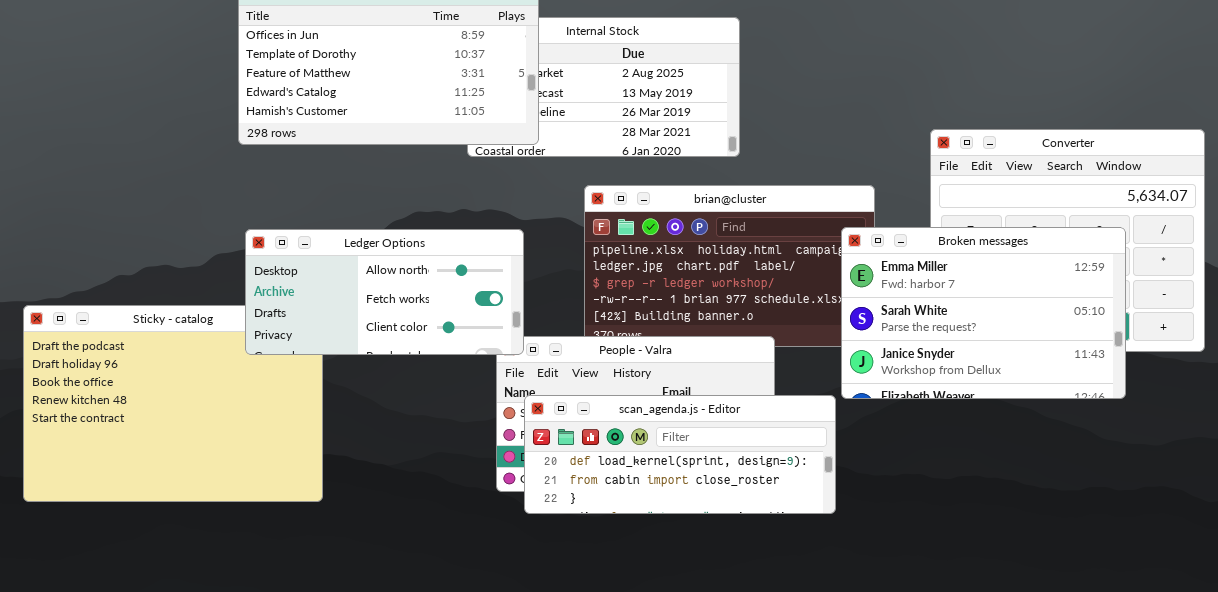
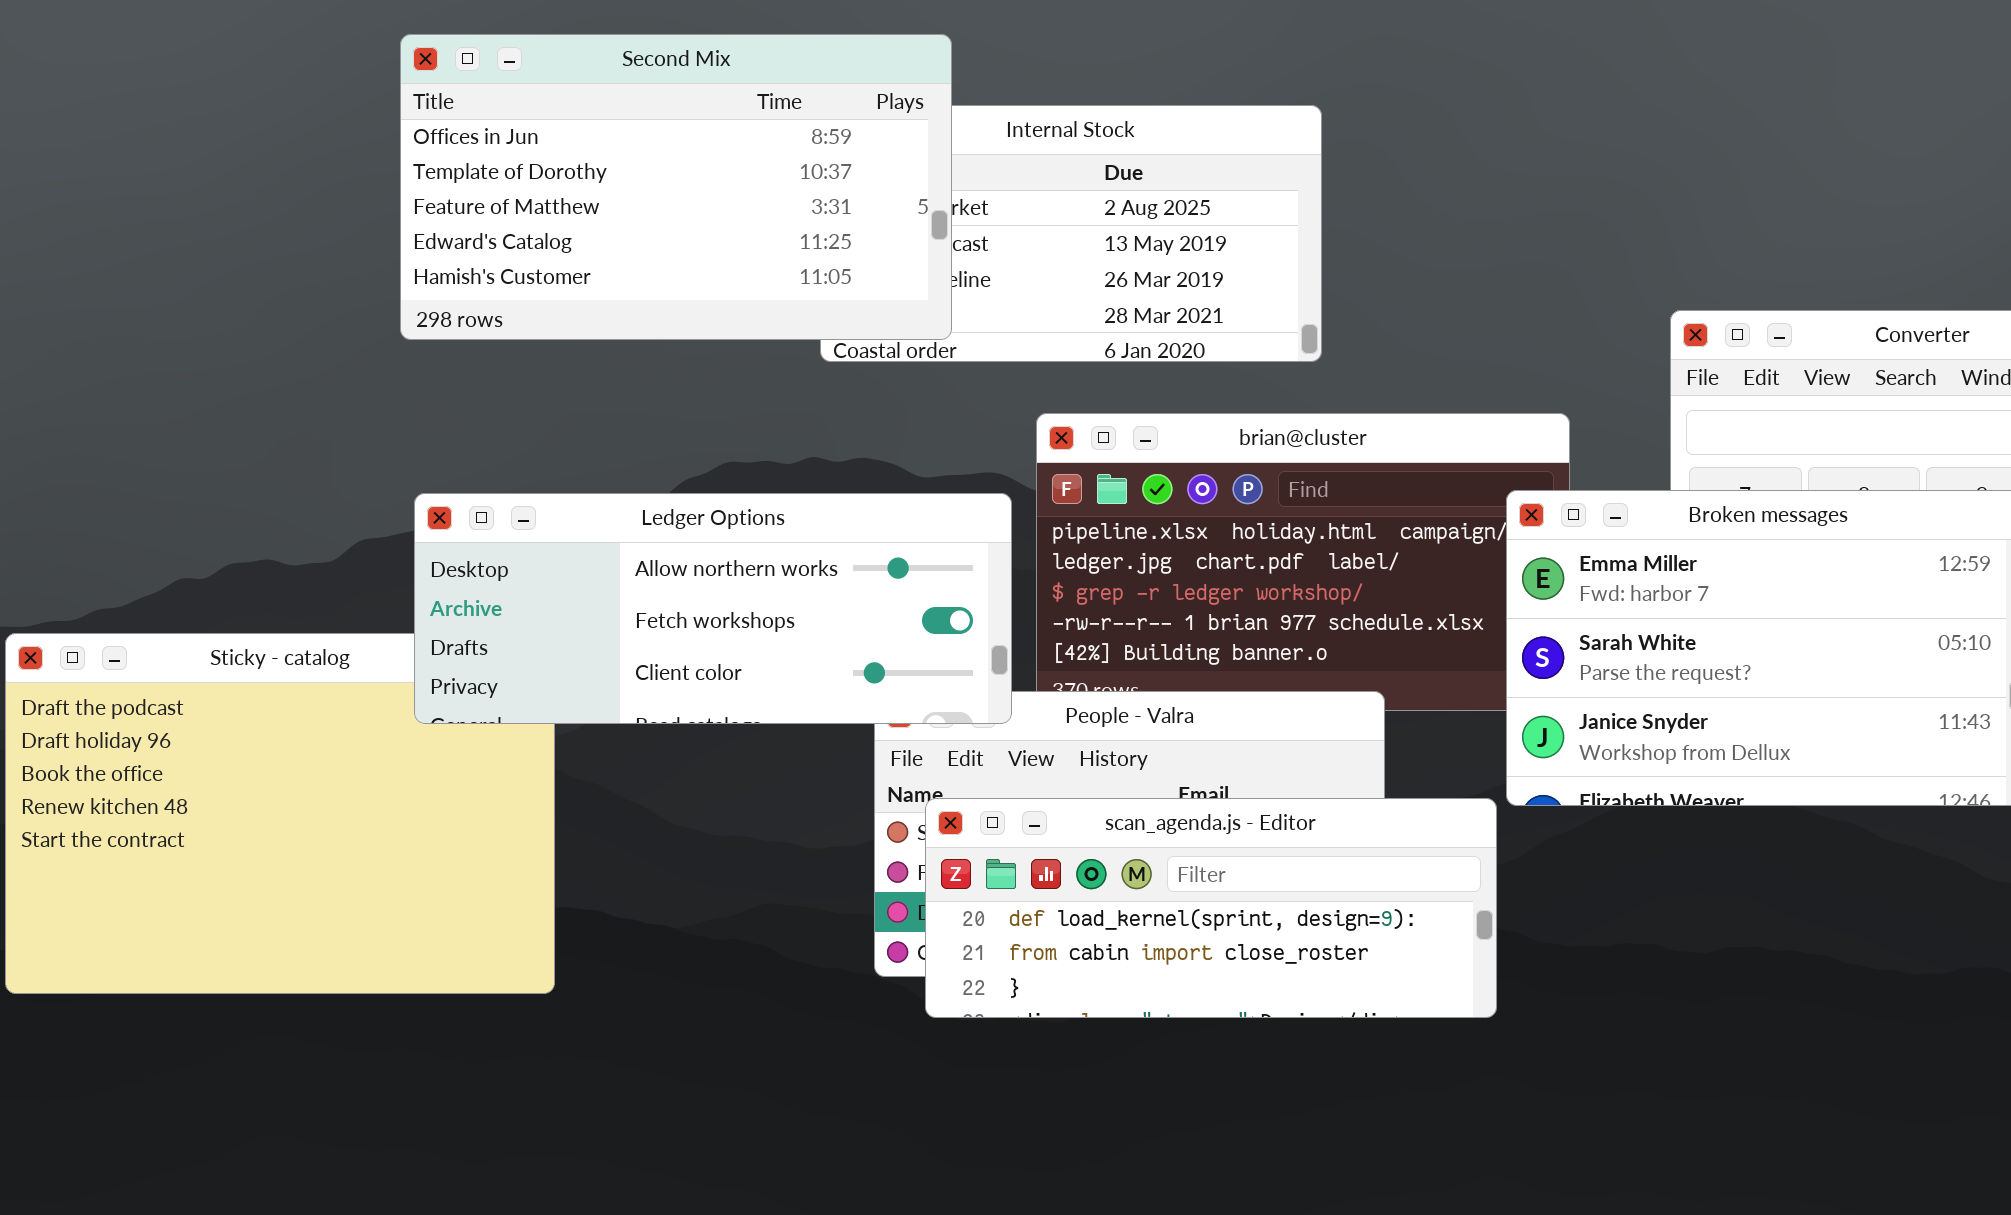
Ledger Options: [245,229,524,355] -> [414,493,1012,724], resized

